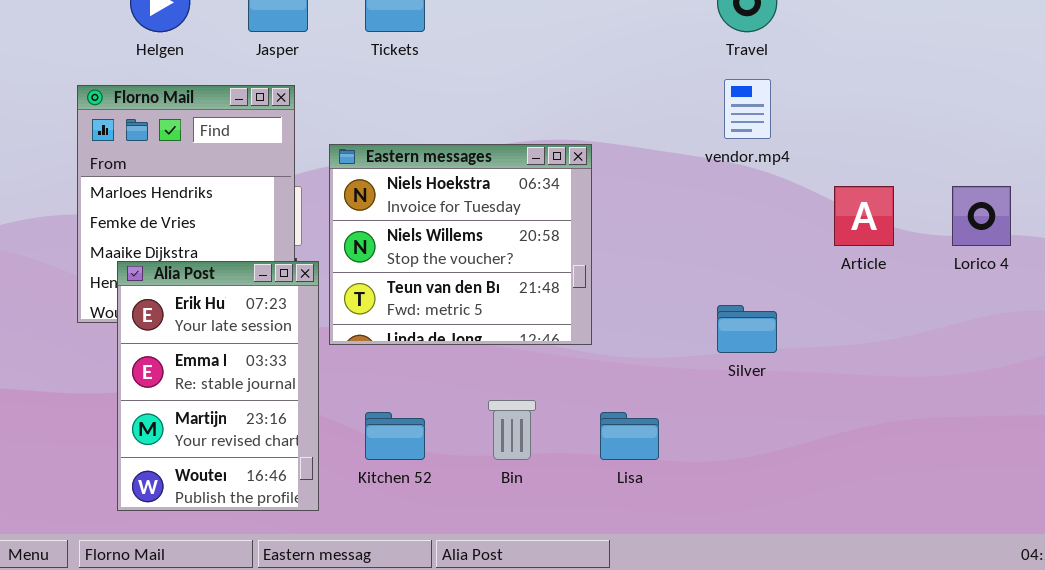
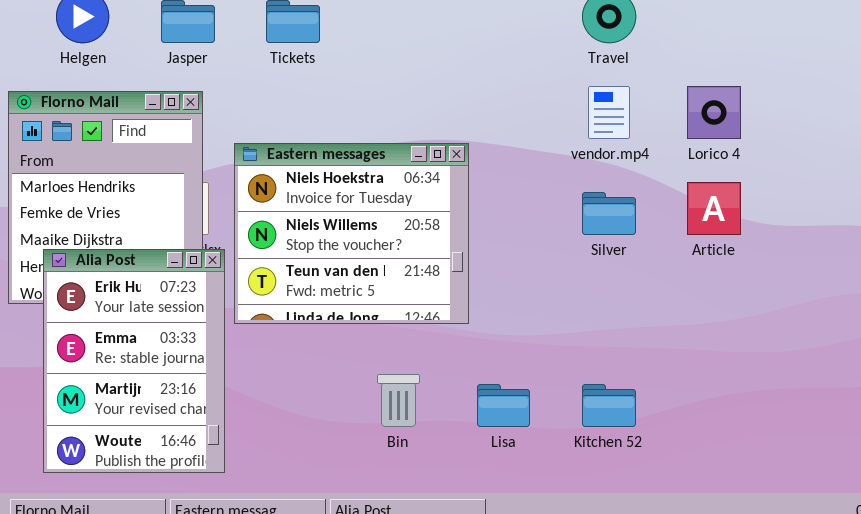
Lorico 4: [952,186,1011,246] -> [687,86,741,139], moved
Silver: [717,305,777,353] -> [582,192,636,235], moved
Kitchen 52: [365,412,425,460] -> [582,384,636,427], moved

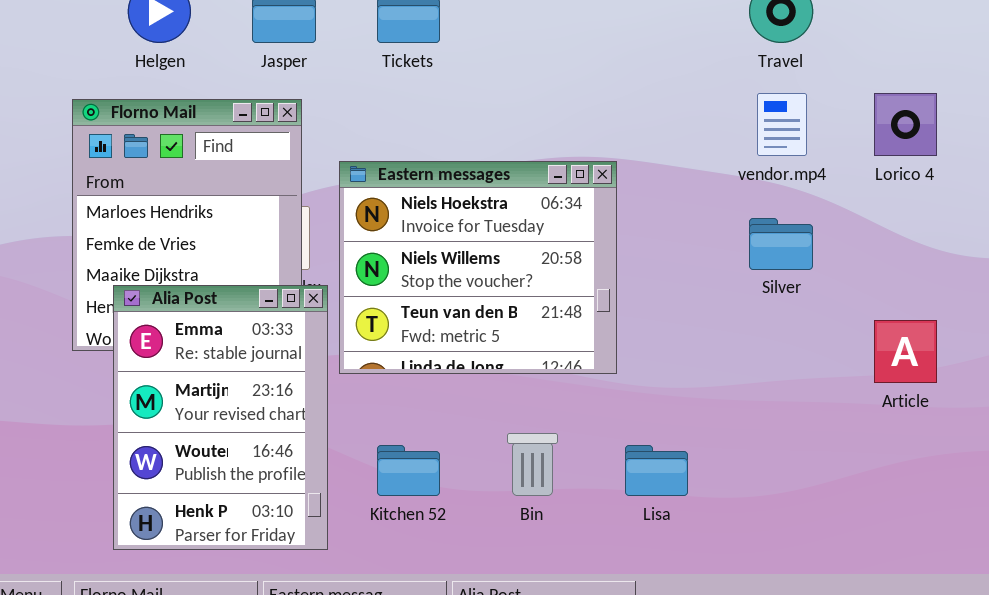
Article: [687,182,741,235] -> [874,320,937,383], moved
Alia Post: [43,249,225,473] -> [113,285,328,550], scrolled down 1 row
Kitchen 52: [582,384,636,427] -> [377,445,440,496], moved

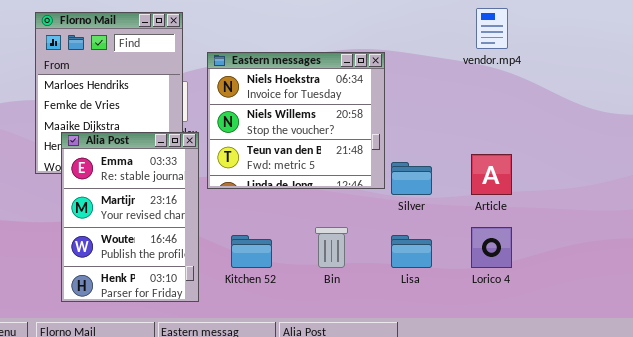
Lorico 4: [874,93,937,156] -> [471,227,512,268], moved
Silver: [749,218,813,270] -> [391,162,432,195], moved
Article: [874,320,937,383] -> [471,154,512,195], moved

